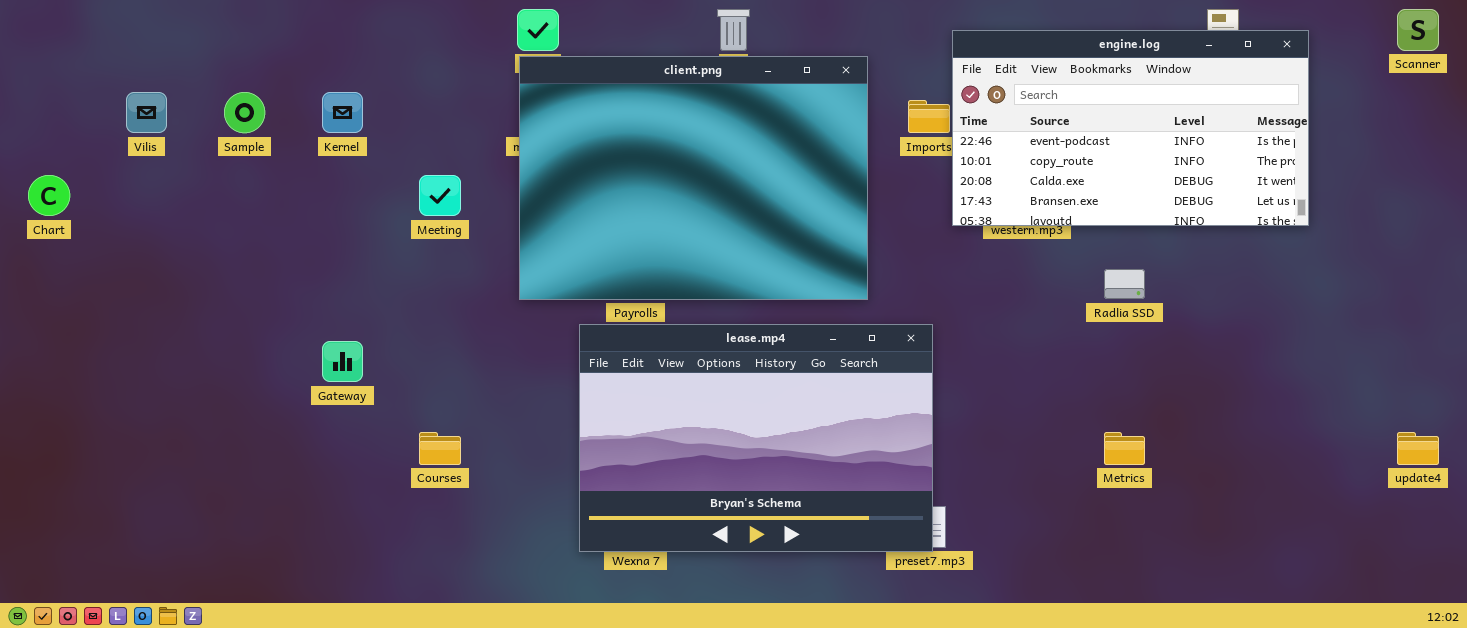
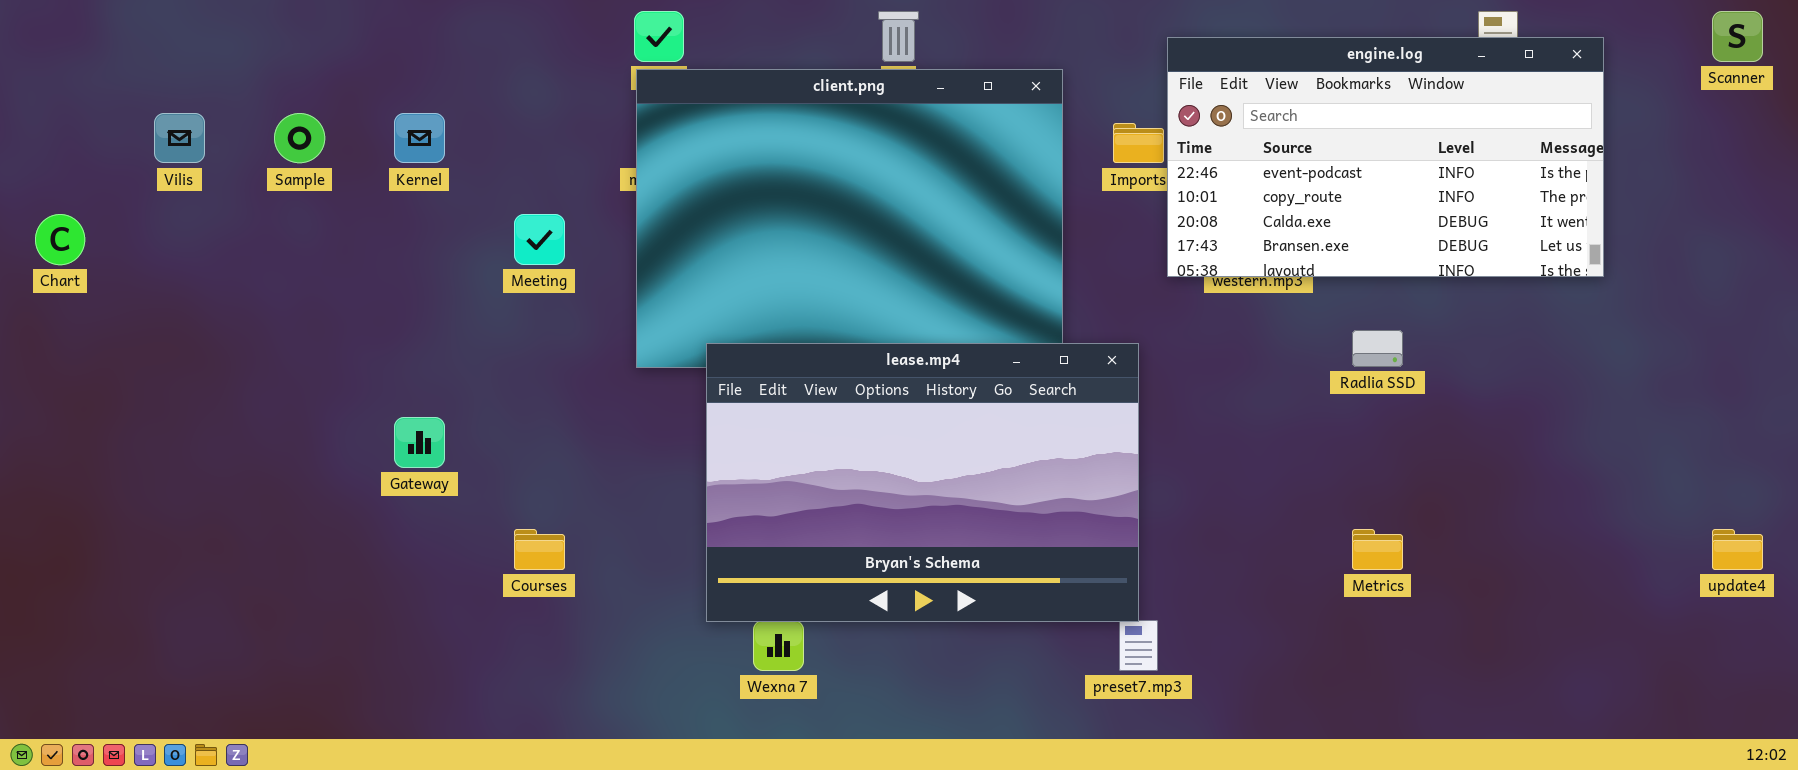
lease.mp4: [579,324,933,552] -> [706,343,1139,622], moved

